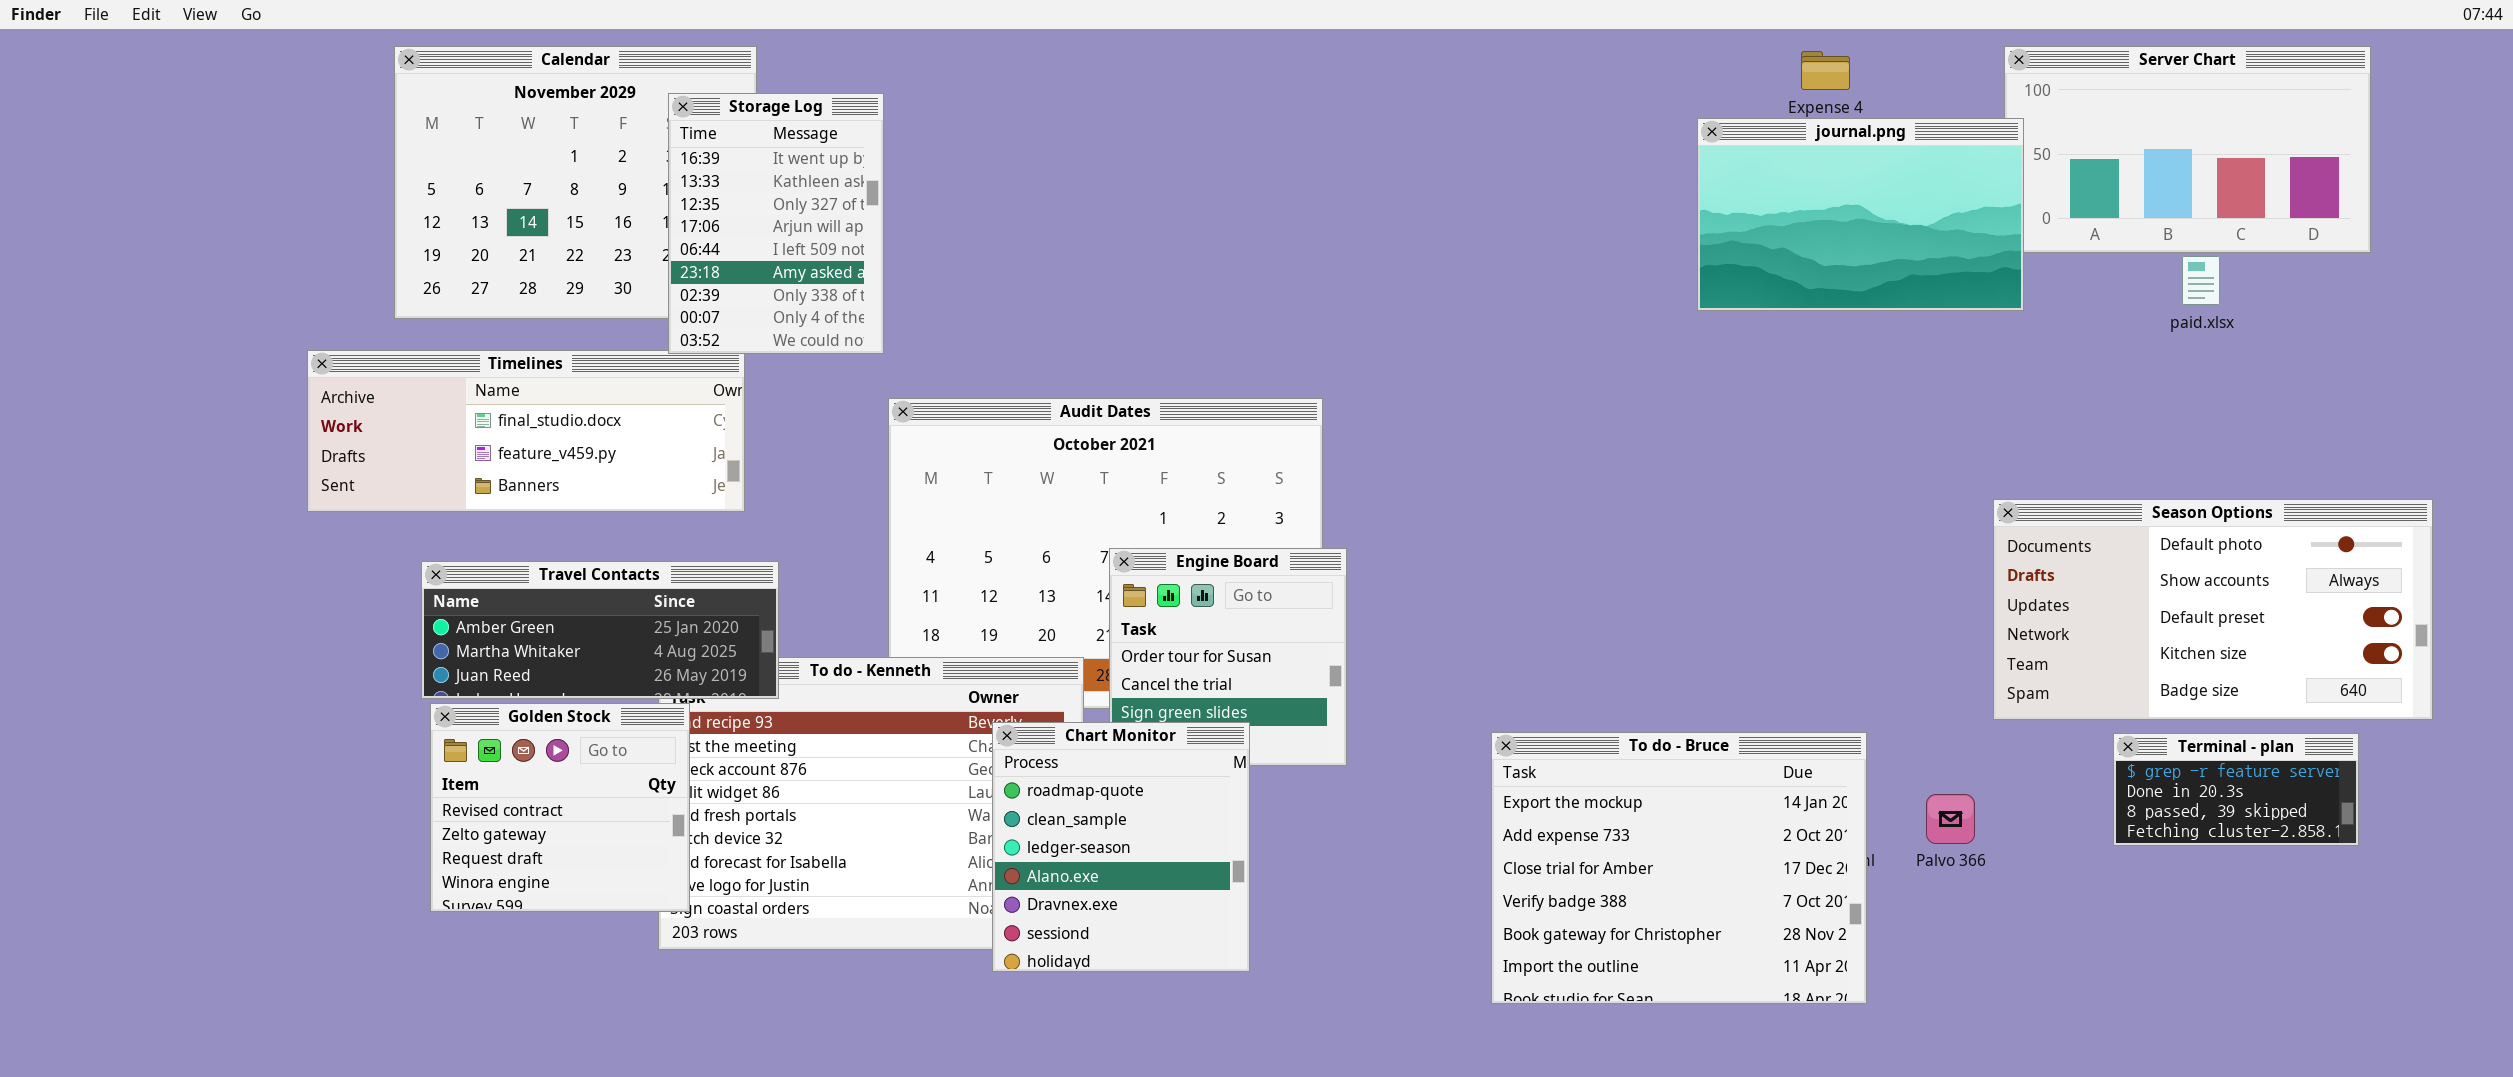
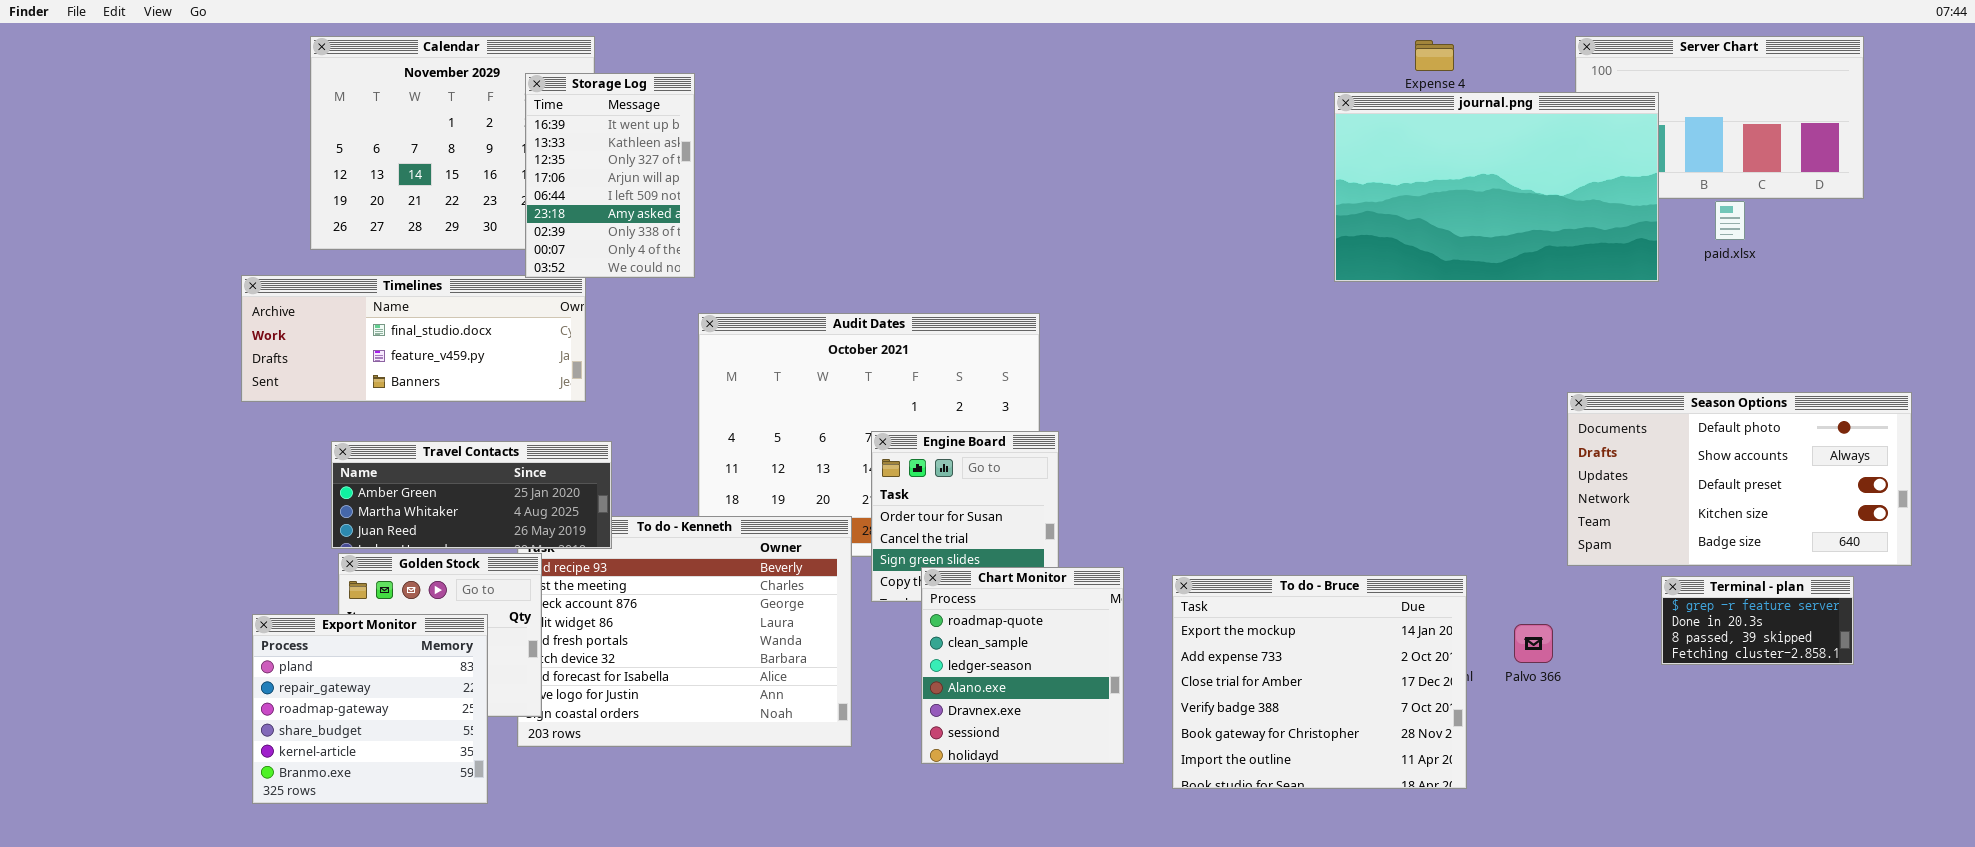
journal.png: [1697,118,2024,311] -> [1334,92,1659,282], resized
Chart Monitor: [992,722,1250,972] -> [921,567,1124,764], moved
Export Monitor: none -> [252,614,488,804], opened

